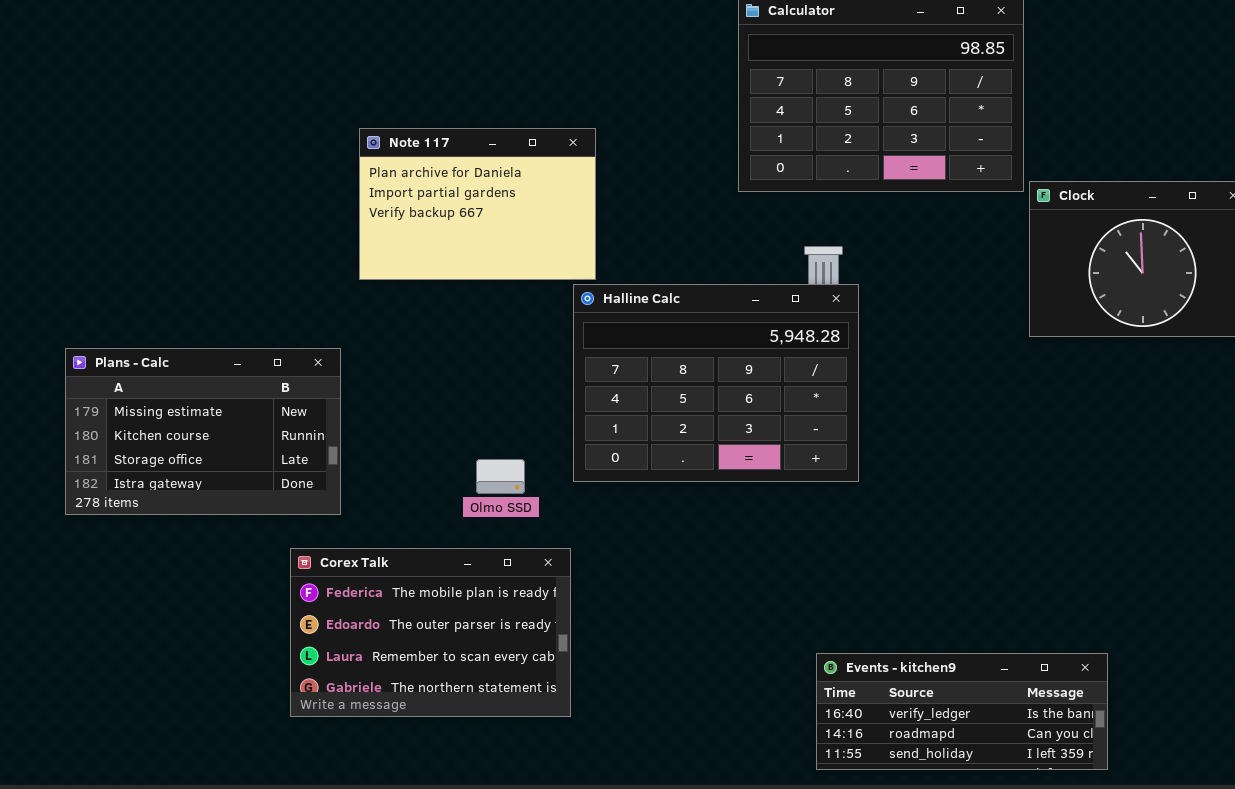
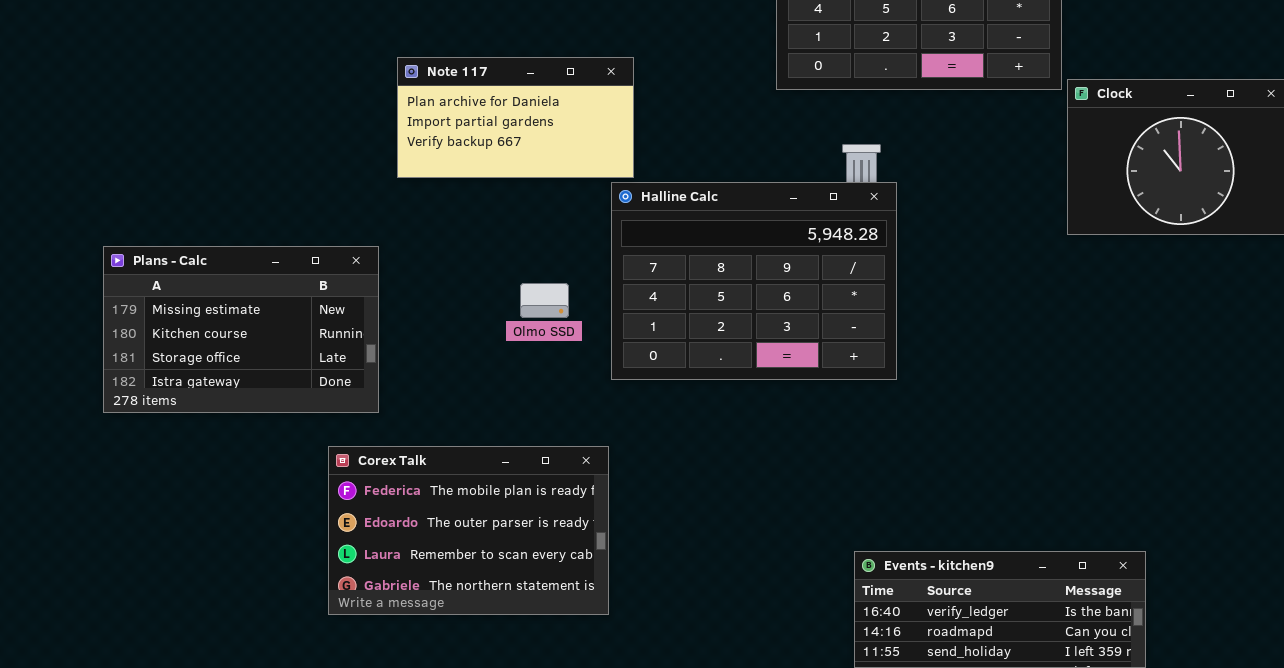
Note 117: [359,128,596,280] -> [397,57,634,178], resized
Olmo SSD: [476,459,525,494] -> [520,283,569,318], moved

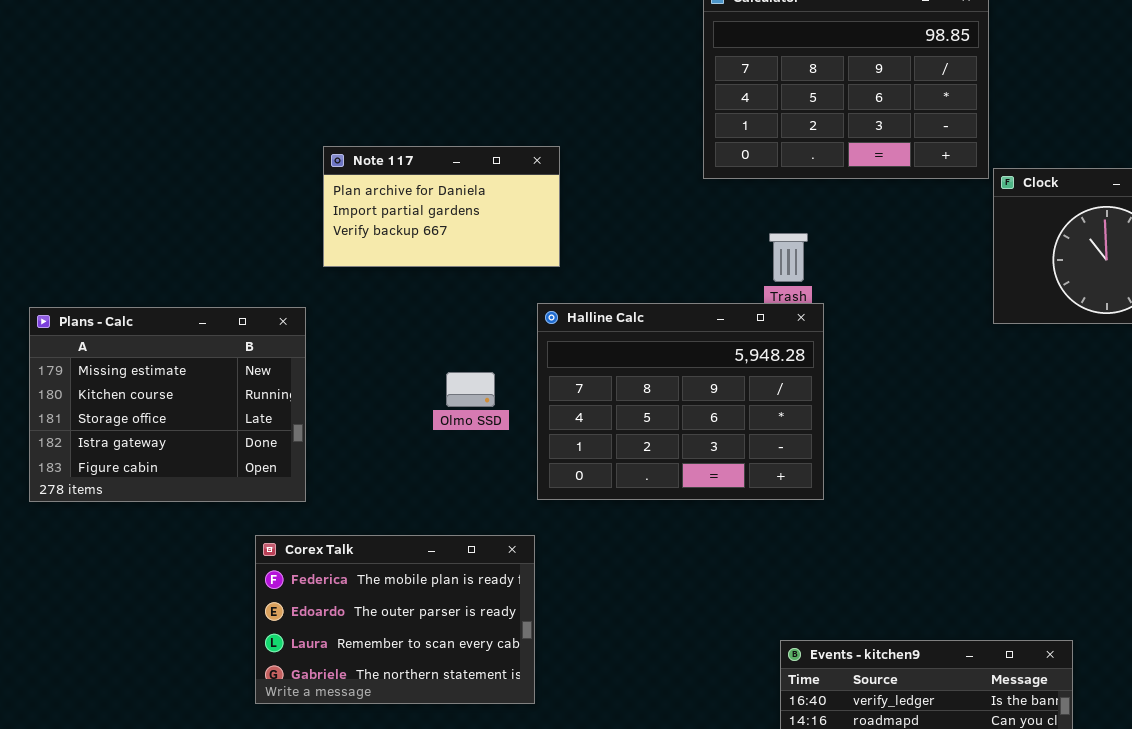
Halline Calc: [611,182,897,380] -> [537,303,824,500], moved
Plans - Calc: [103,246,379,413] -> [29,307,306,502], resized

